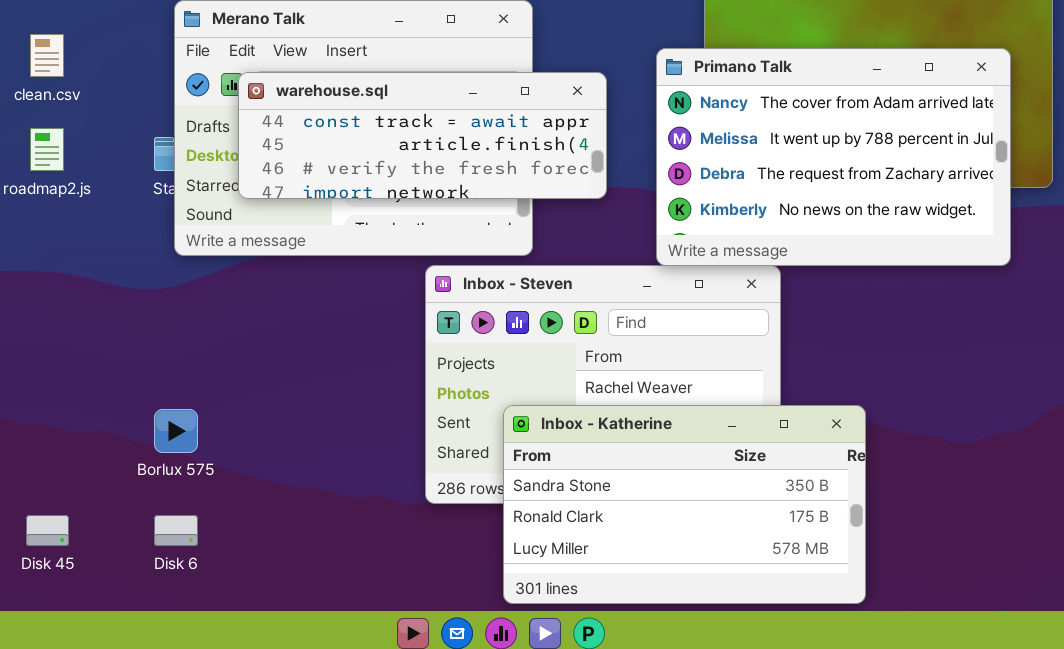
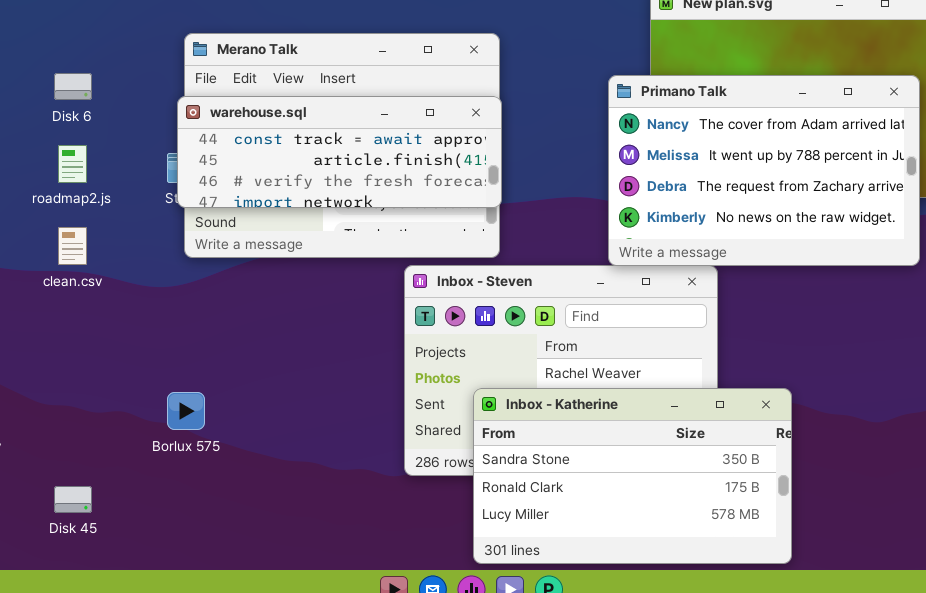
clean.csv: [30,34,64,77] -> [58,227,87,265], moved
warehouse.sql: [238,72,607,199] -> [177,96,502,208], moved
Disk 6: [154,515,198,546] -> [54,73,92,100], moved

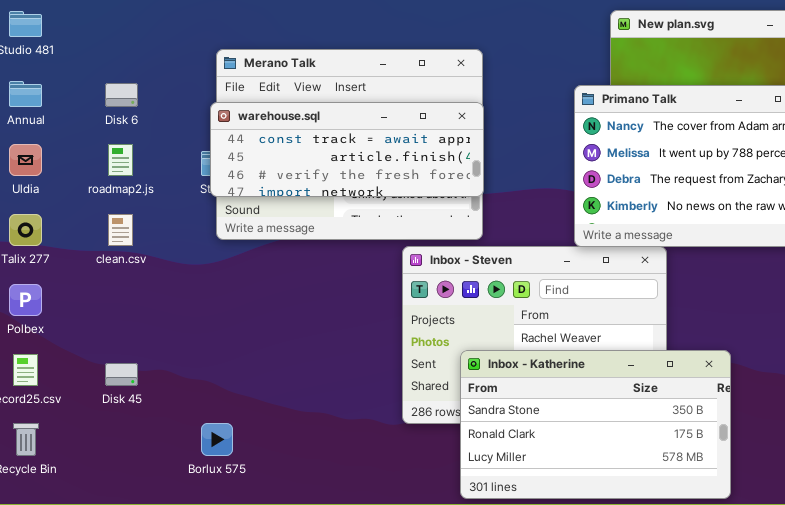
Borlux 575: [167,392,205,430] -> [201,423,233,456], moved
Disk 45: [54,486,92,513] -> [105,363,138,386], moved

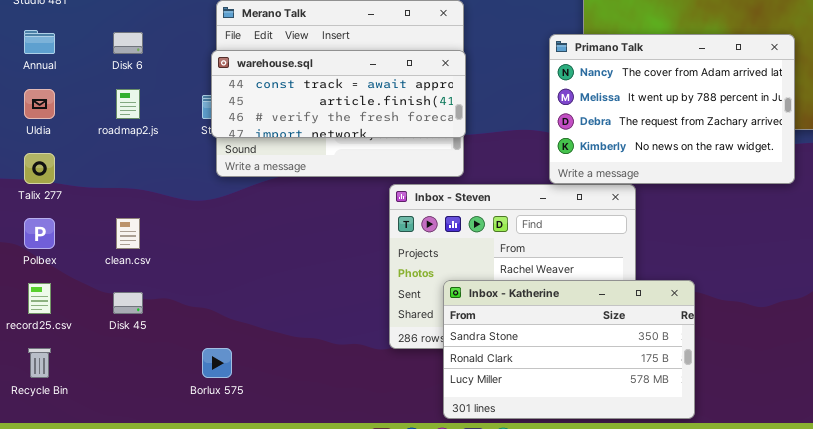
clean.csv: [108,214,133,246] -> [116,218,140,249], moved

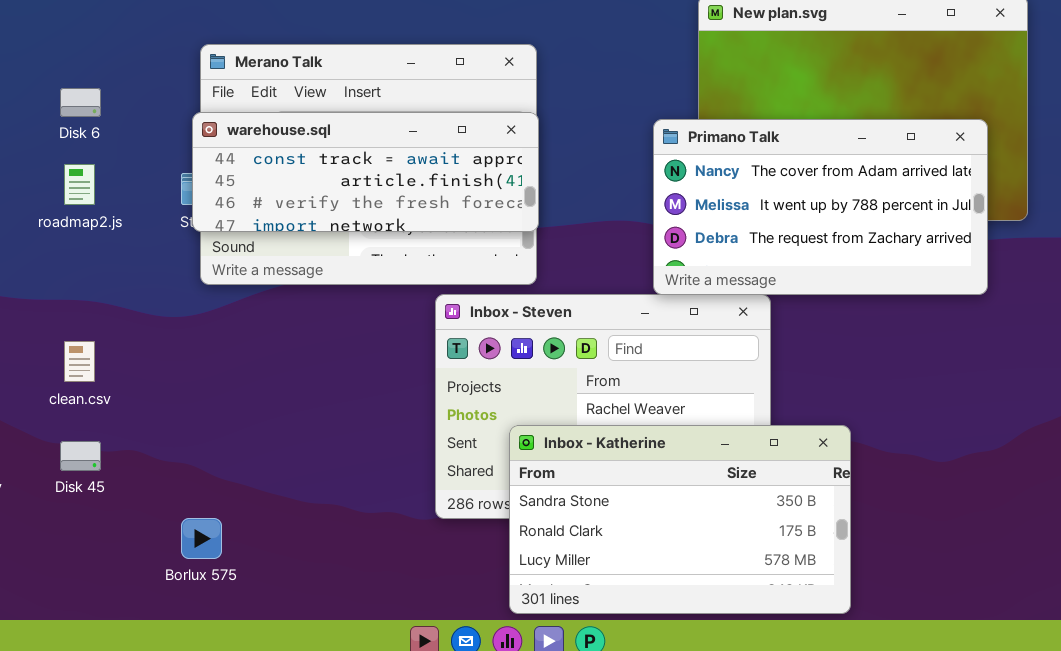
Primano Talk: [549,34,795,184] -> [653,119,988,295], resized

